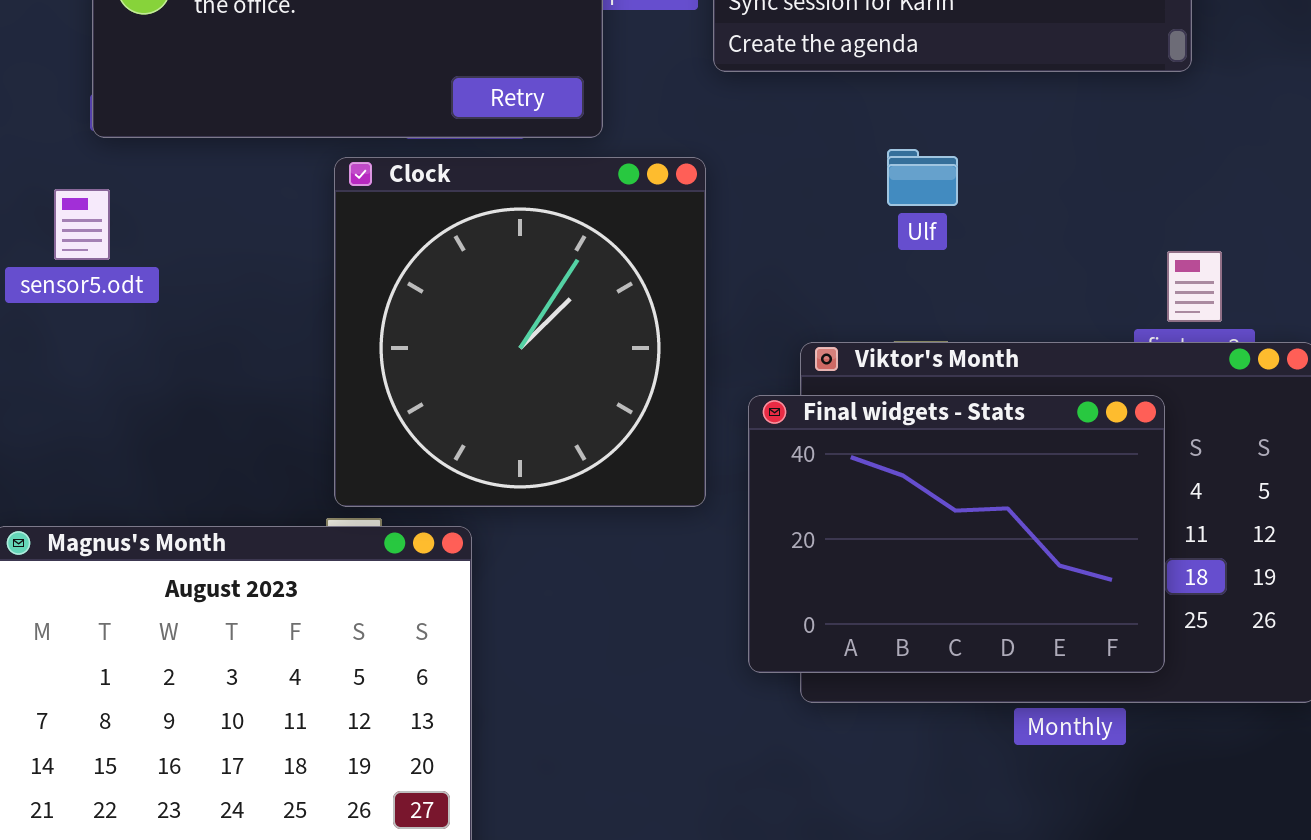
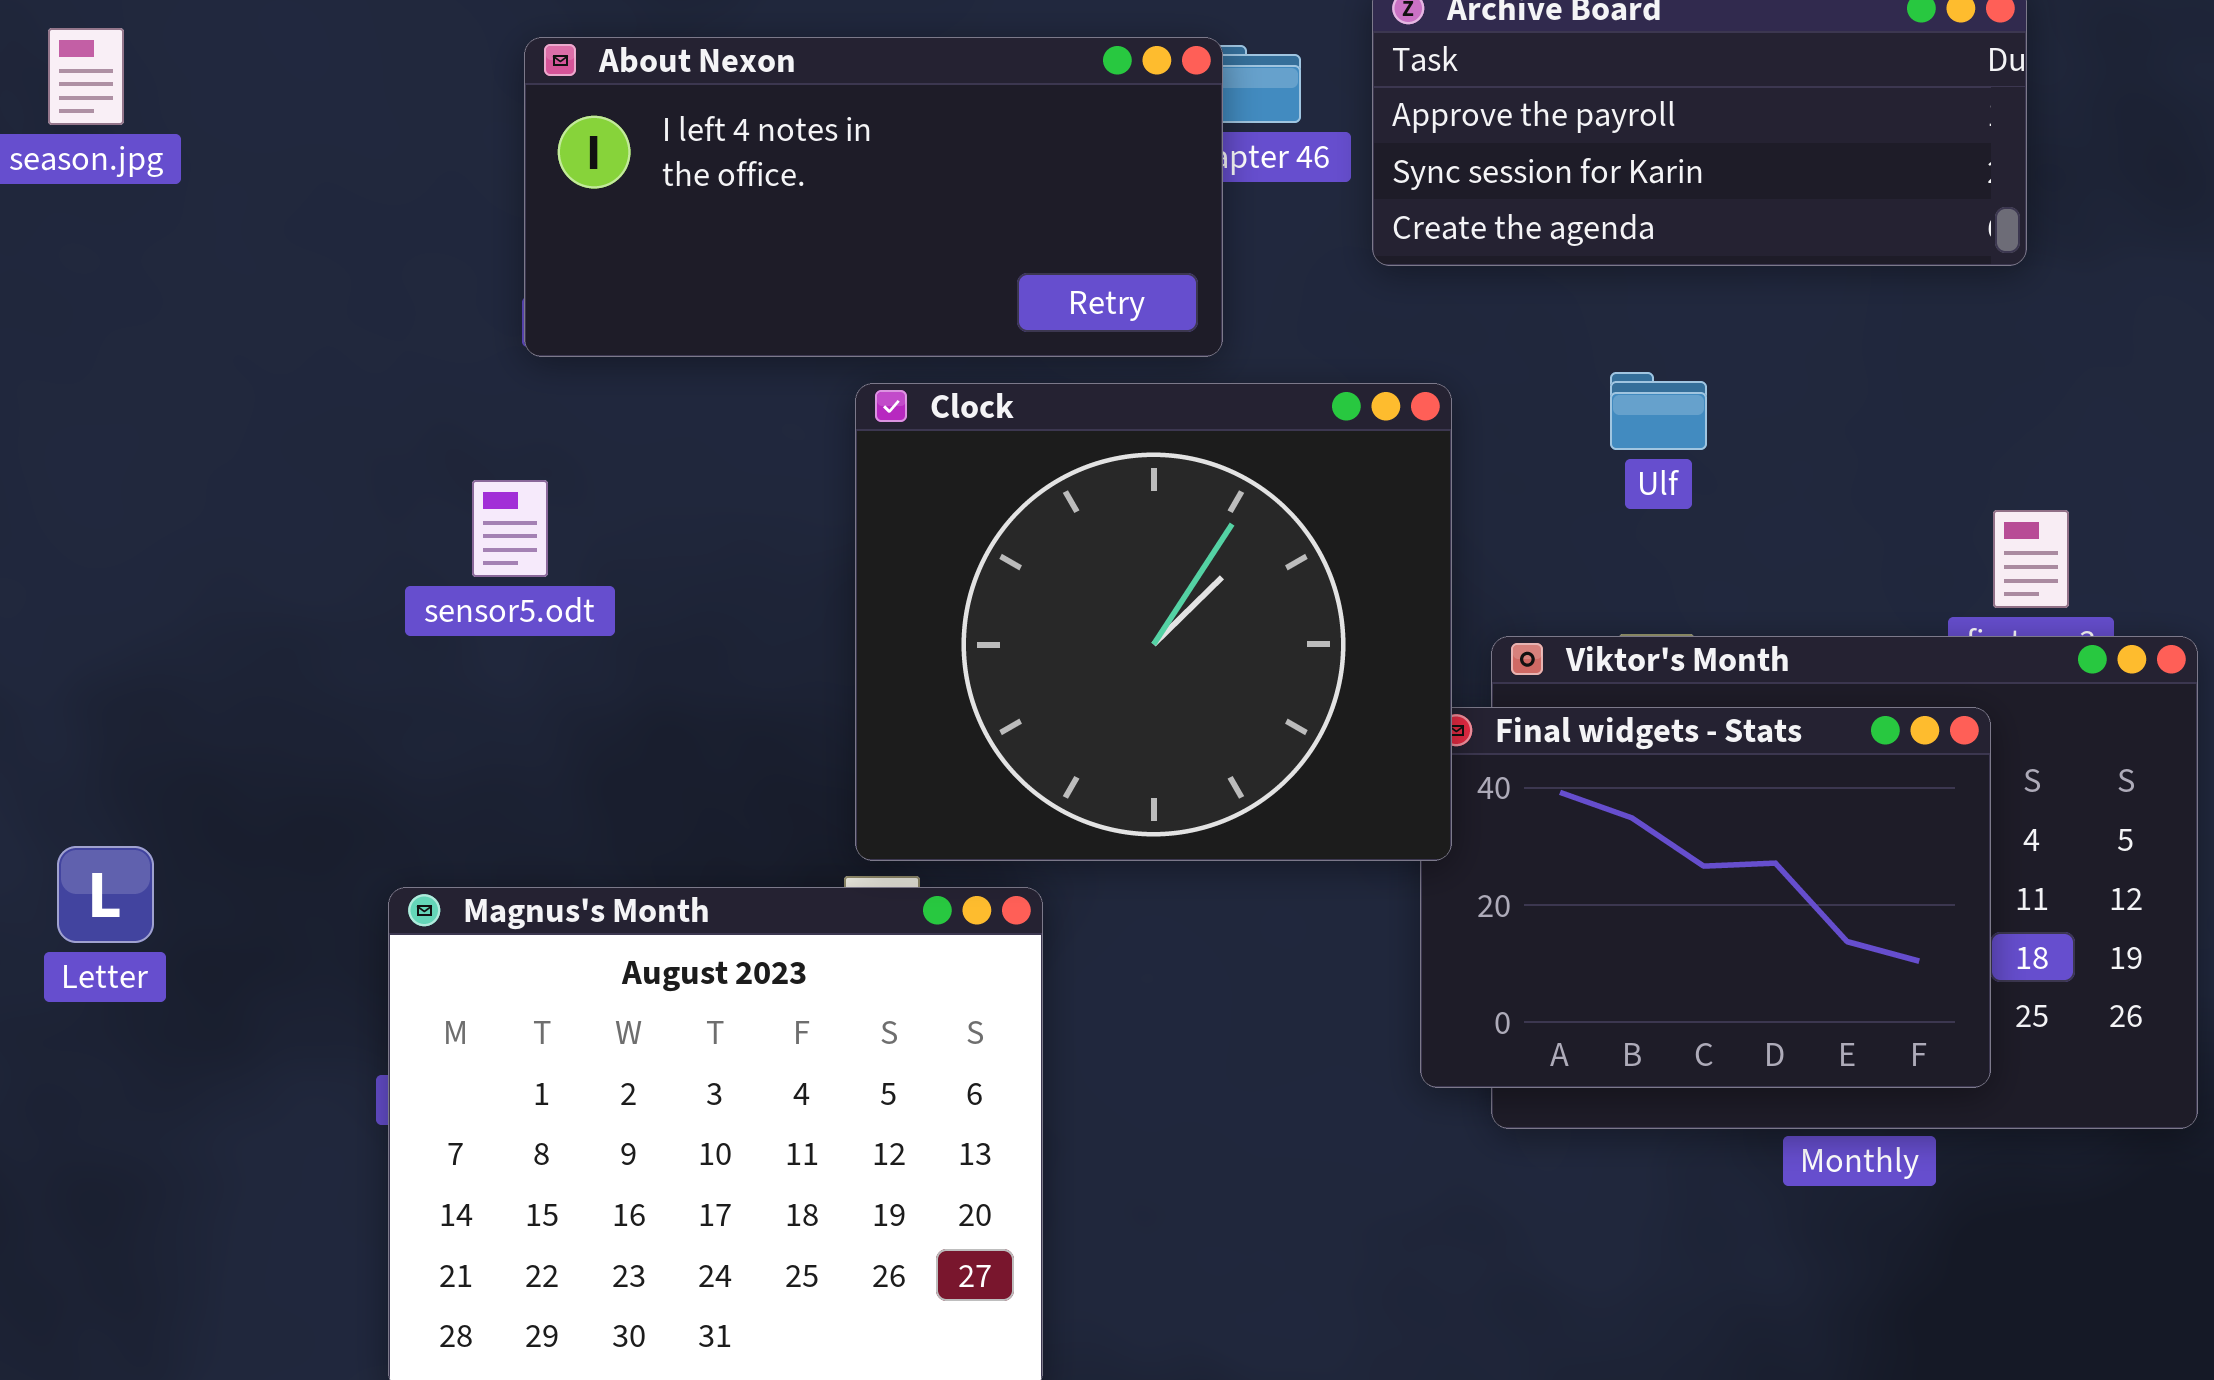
Clock: [334,157,706,507] -> [855,383,1452,861], resized
sensor5.odt: [54,189,110,260] -> [472,480,548,577], moved

